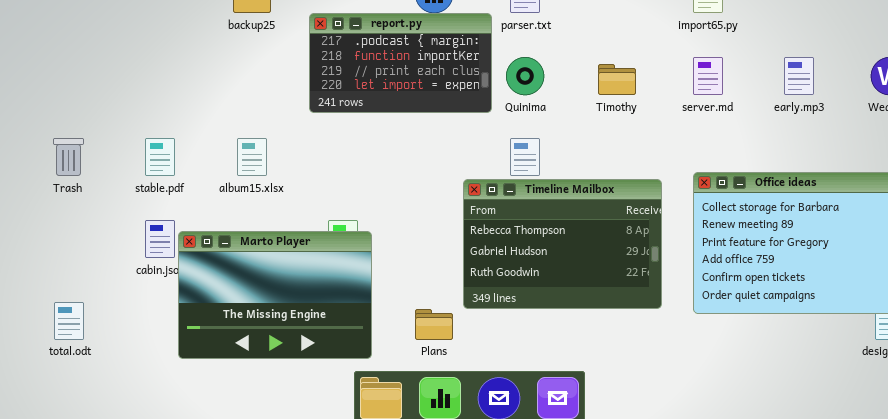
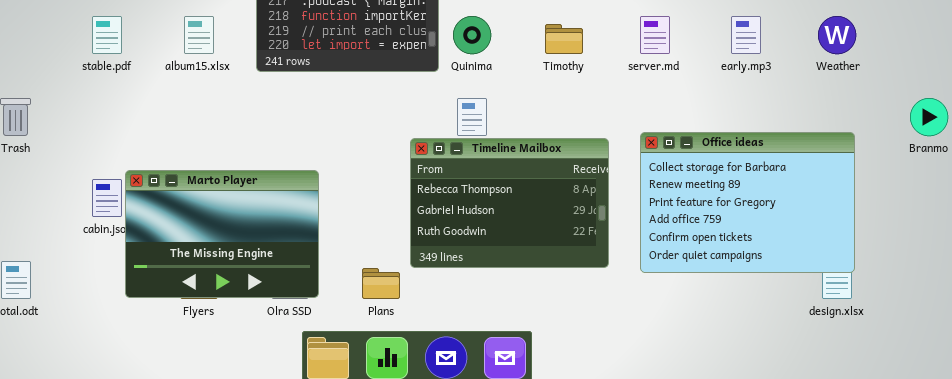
stable.pdf: [145,138,175,176] -> [92,16,122,54], moved
album15.xlsx: [237,138,267,176] -> [184,16,214,54], moved
Marto Player: [178,231,372,359] -> [125,170,319,298], moved

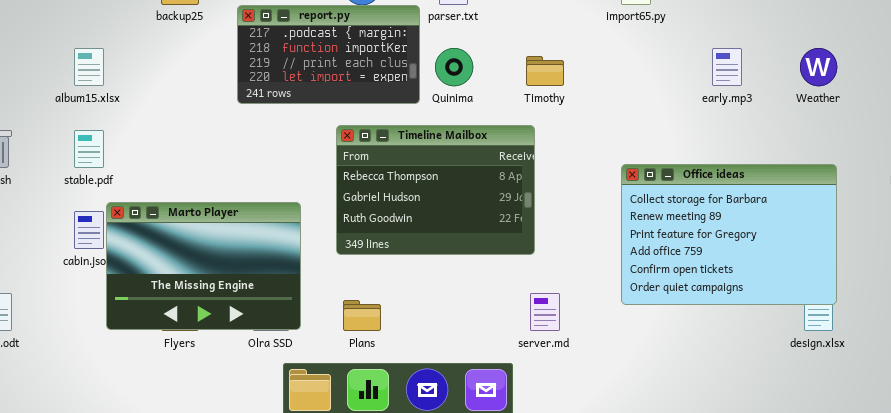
stable.pdf: [92,16,122,54] -> [74,130,104,168], moved
album15.xlsx: [184,16,214,54] -> [74,48,104,86], moved
server.md: [640,16,670,54] -> [530,293,560,331], moved
Timeline Mailbox: [410,138,609,268] -> [336,125,535,255], moved

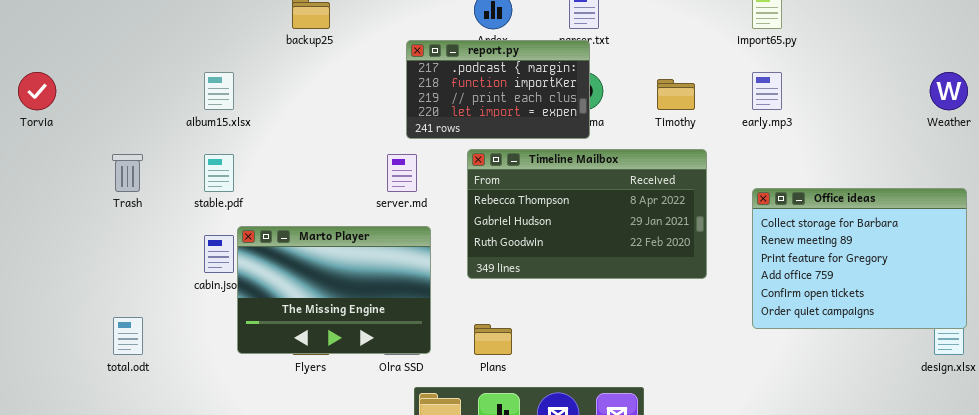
report.py: [237,5,420,104] -> [406,40,590,139], moved
early.mp3: [712,48,742,86] -> [752,72,782,110], moved
Timeline Mailbox: [336,125,535,255] -> [467,149,707,279], resized
server.md: [530,293,560,331] -> [387,154,417,192], moved

